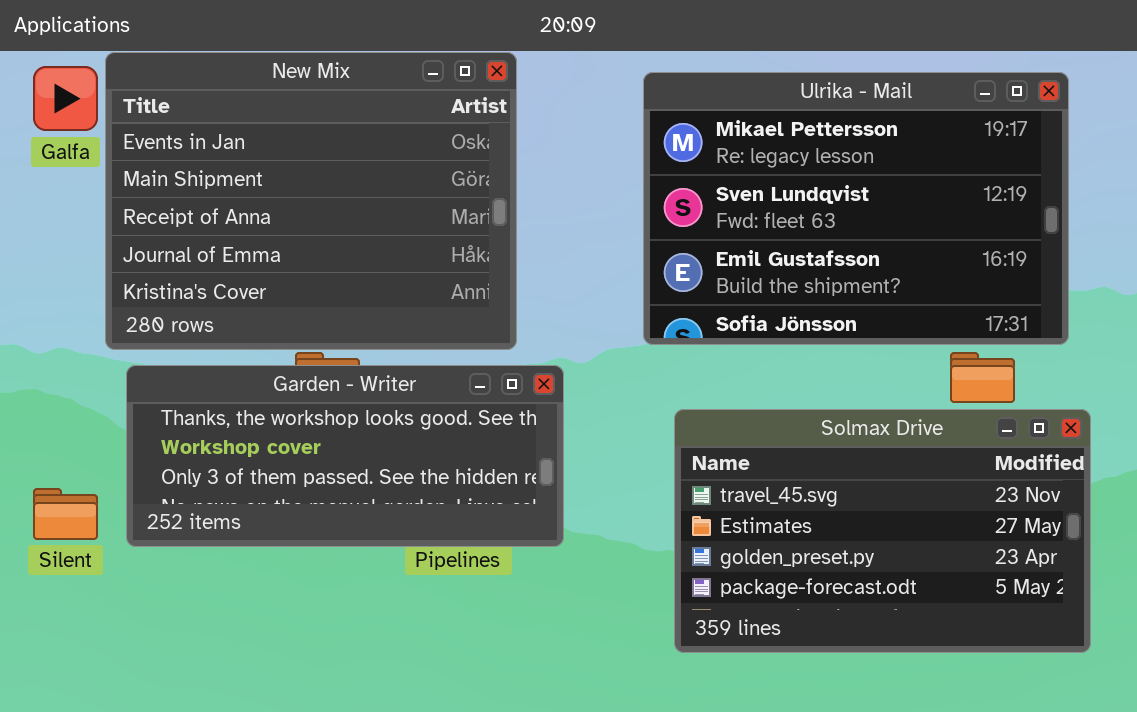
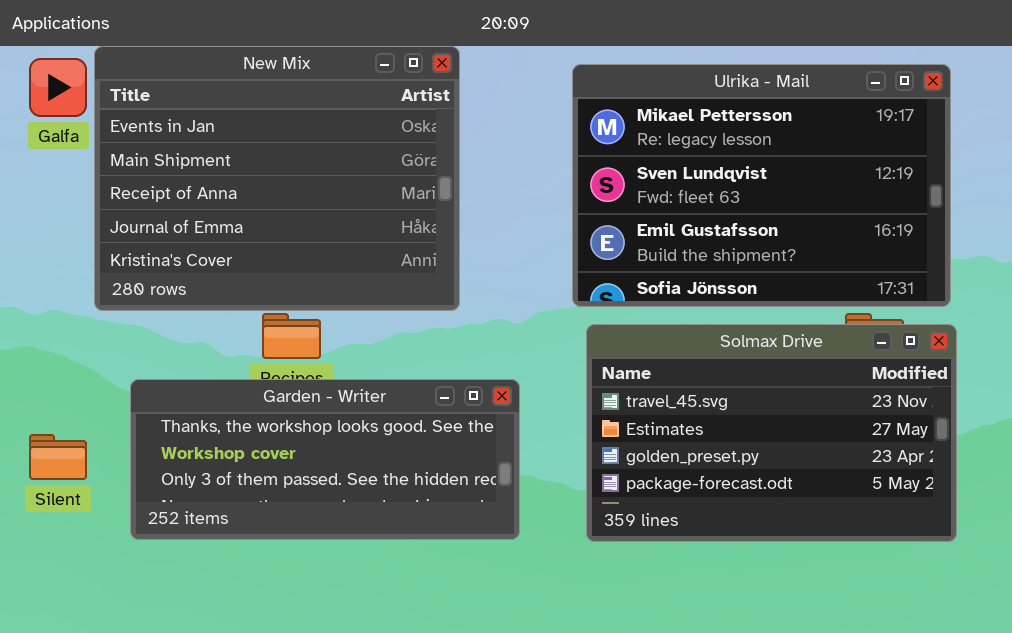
Garden - Writer: [126,365,564,547] -> [130,379,520,540], moved
Solmax Drive: [674,409,1091,653] -> [586,324,957,542], moved

